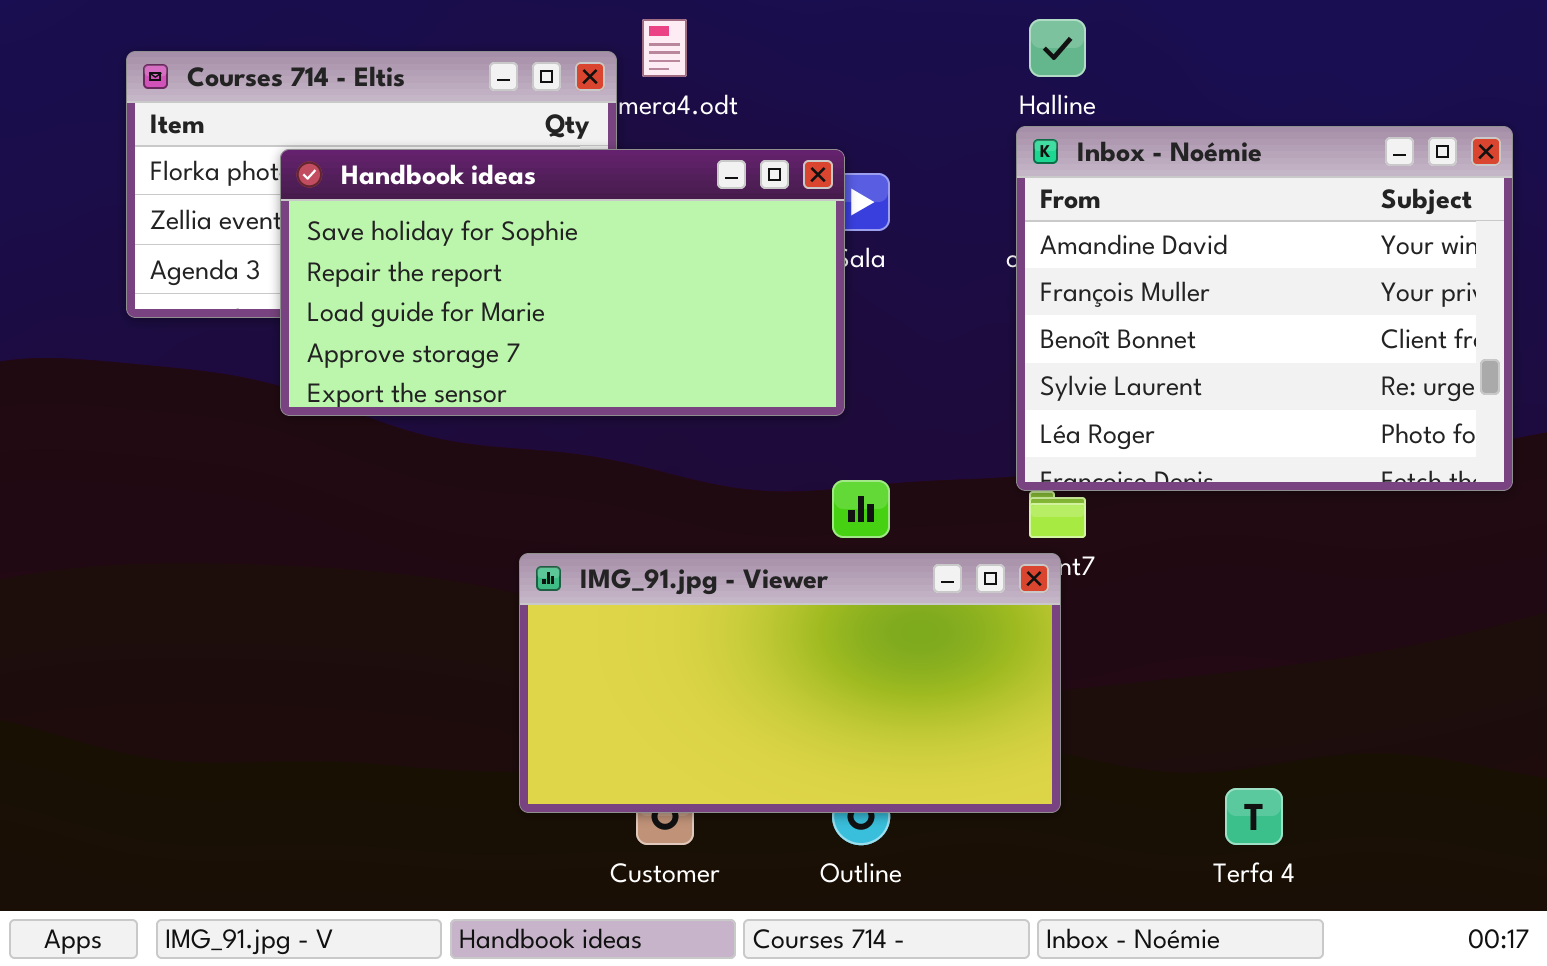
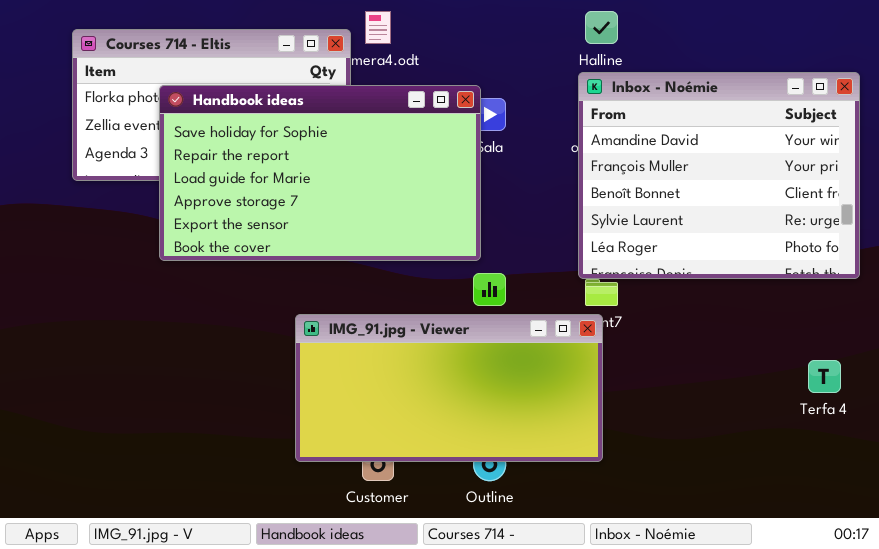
Handbook ideas: [280,149,845,416] -> [159,85,481,261], resized
Terfa 4: [1225,788,1283,845] -> [808,360,841,393], moved

